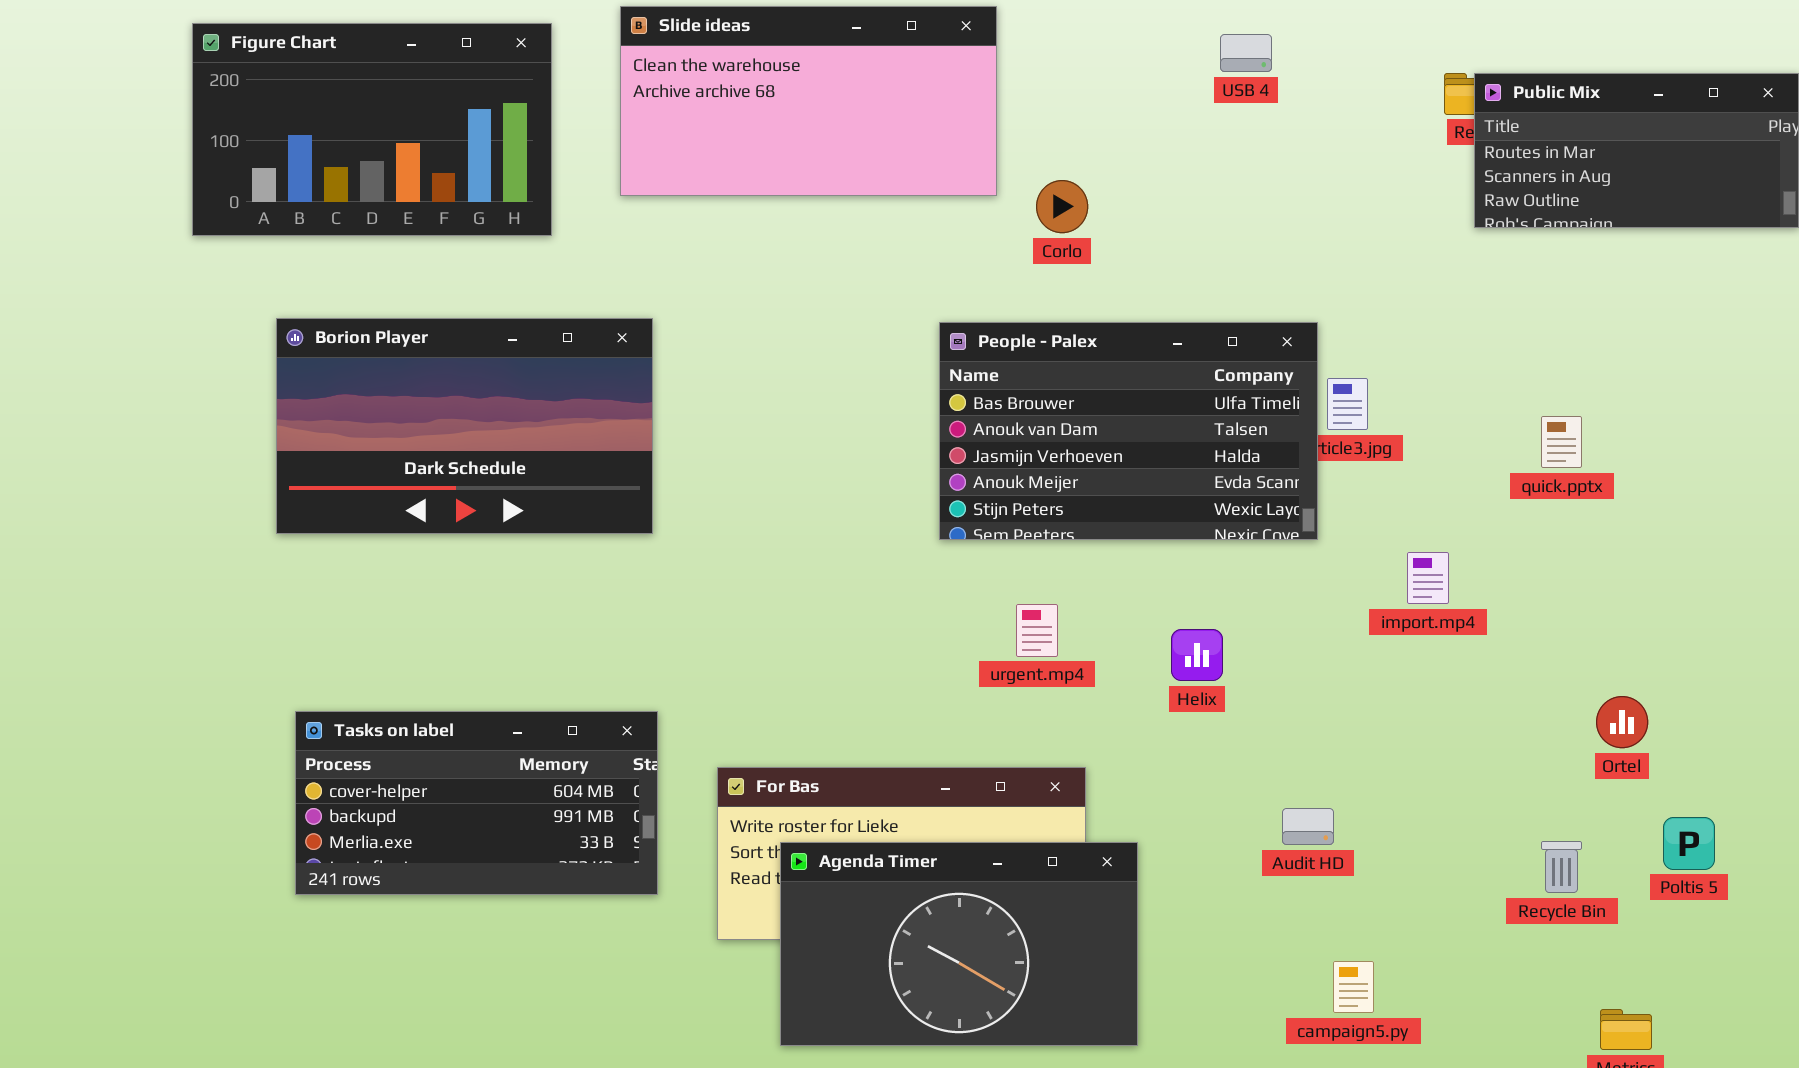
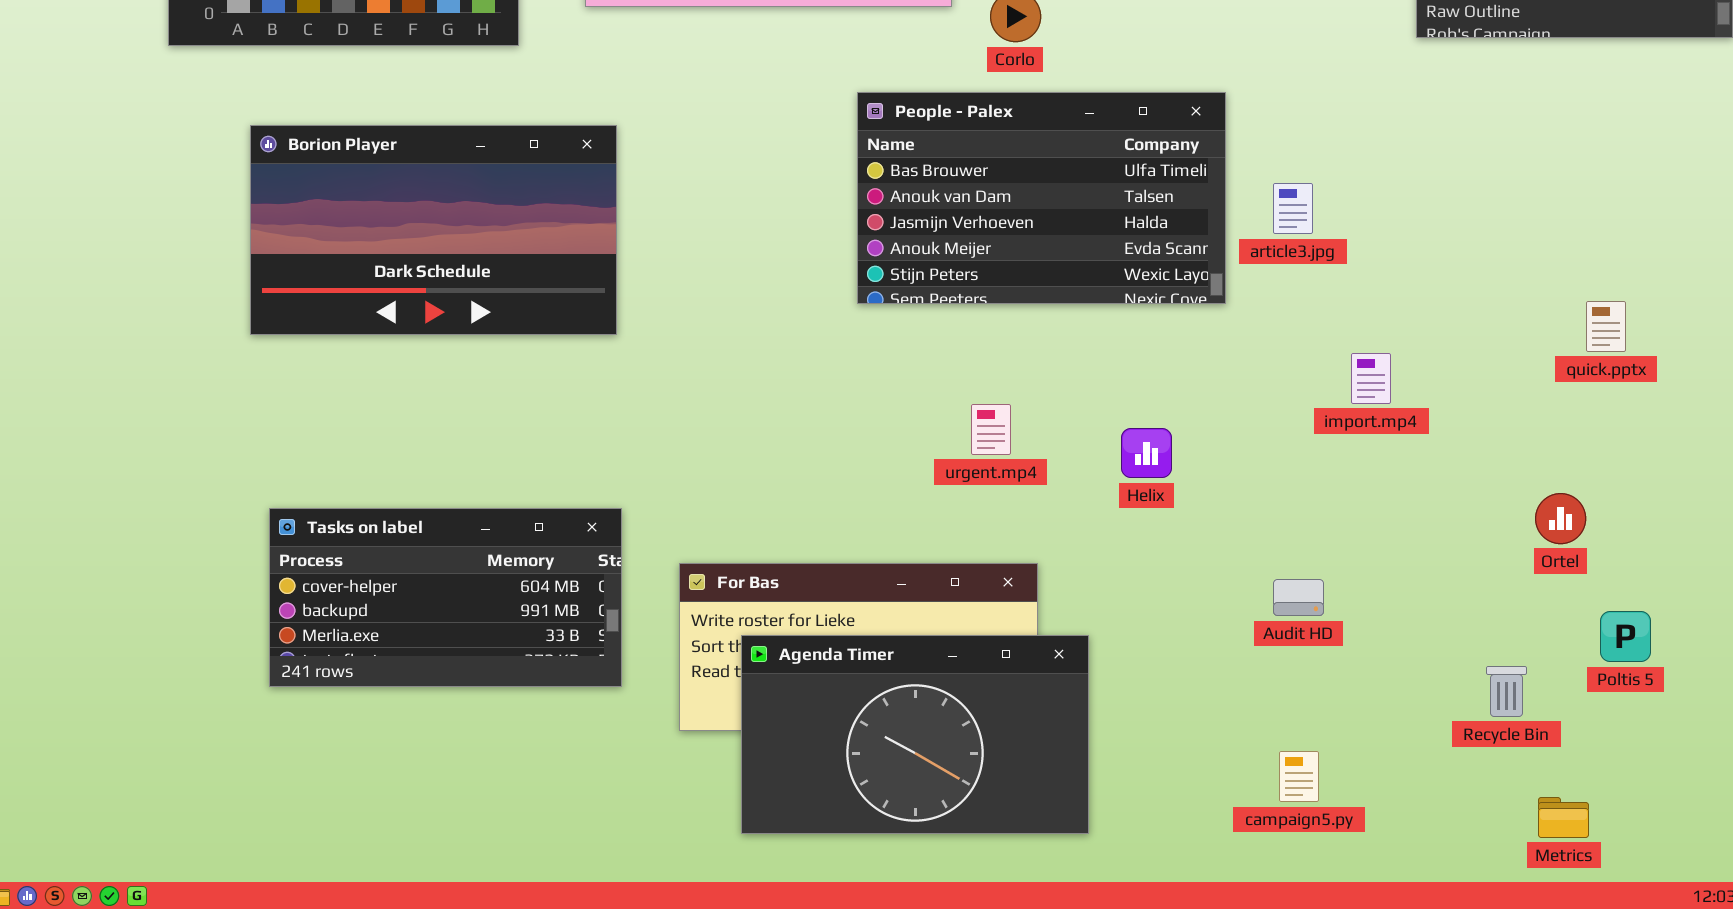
People - Palex: [939,322,1318,540] -> [857,92,1226,304], moved
quick.pptx: [1541,416,1582,468] -> [1586,301,1626,352], moved
Audit HD: [1282,808,1334,845] -> [1273,579,1324,616], moved
Recycle Bin: [1541,841,1582,893] -> [1486,666,1527,717], moved

